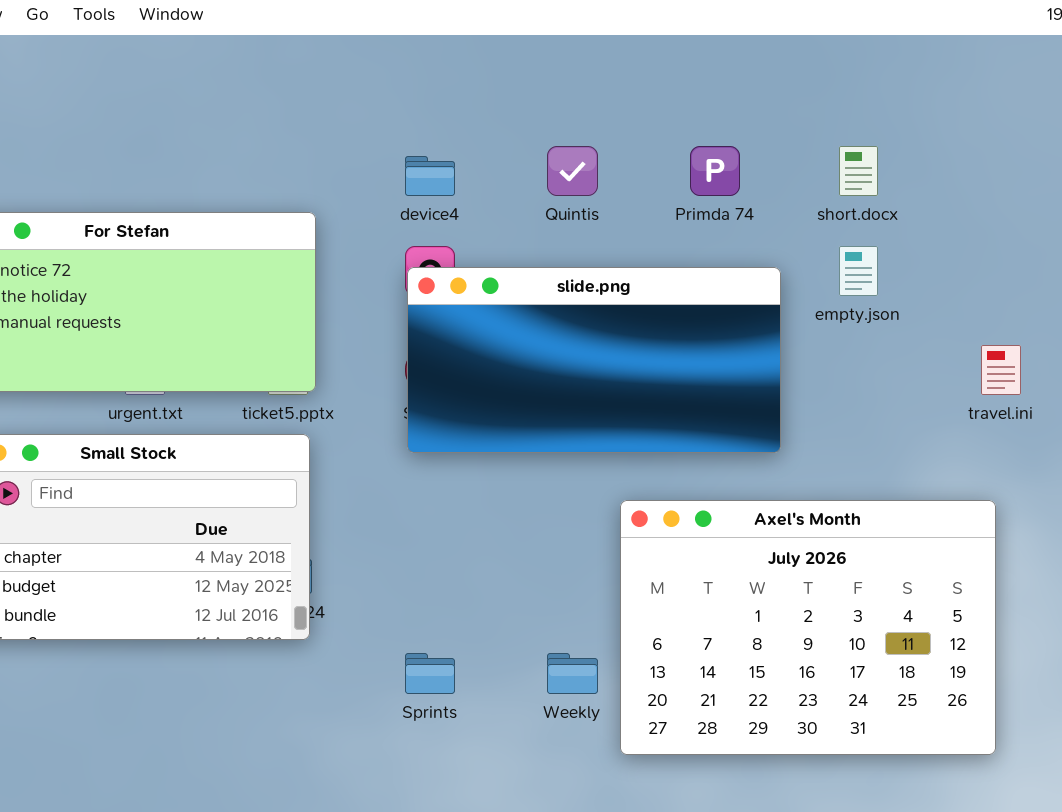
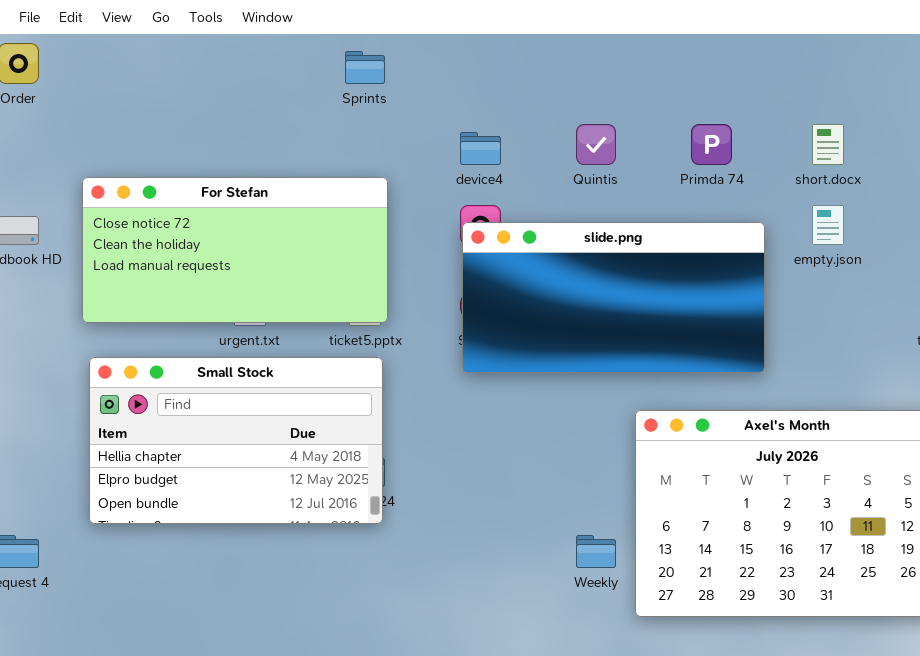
Sprints: [405,653,455,694] -> [345,51,385,84], moved

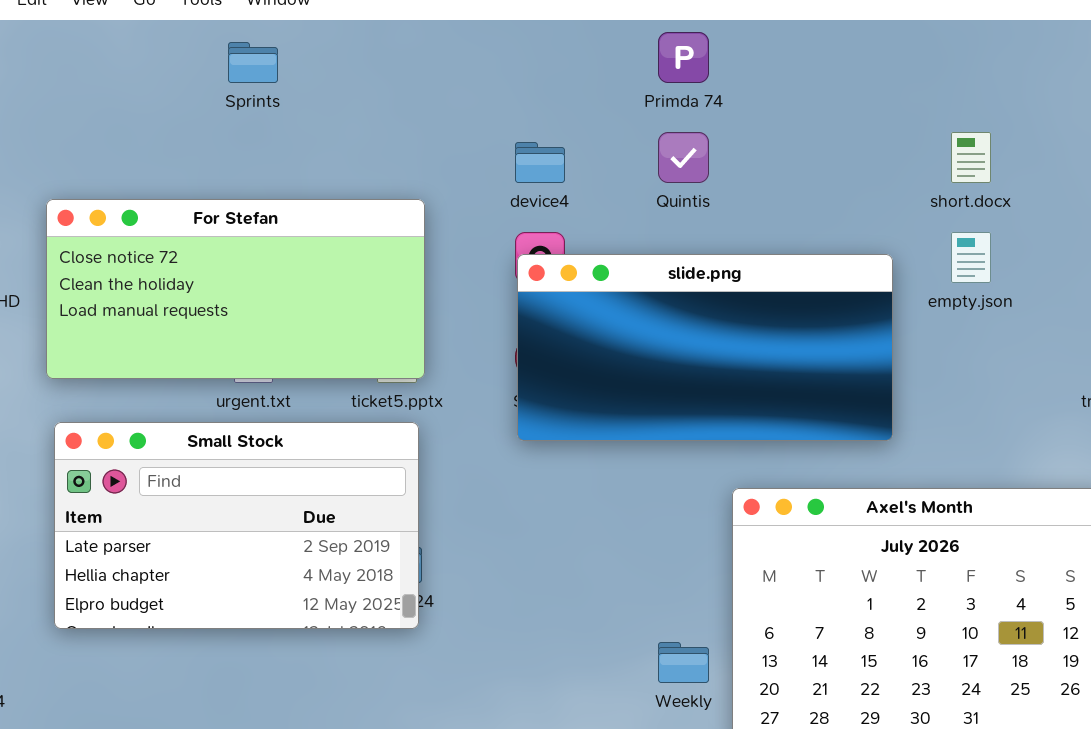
Sprints: [345,51,385,84] -> [228,42,278,83], moved
Primda 74: [691,124,732,165] -> [658,32,709,83], moved
Small Stock: [89,357,383,524] -> [54,422,419,629], scrolled up 1 row

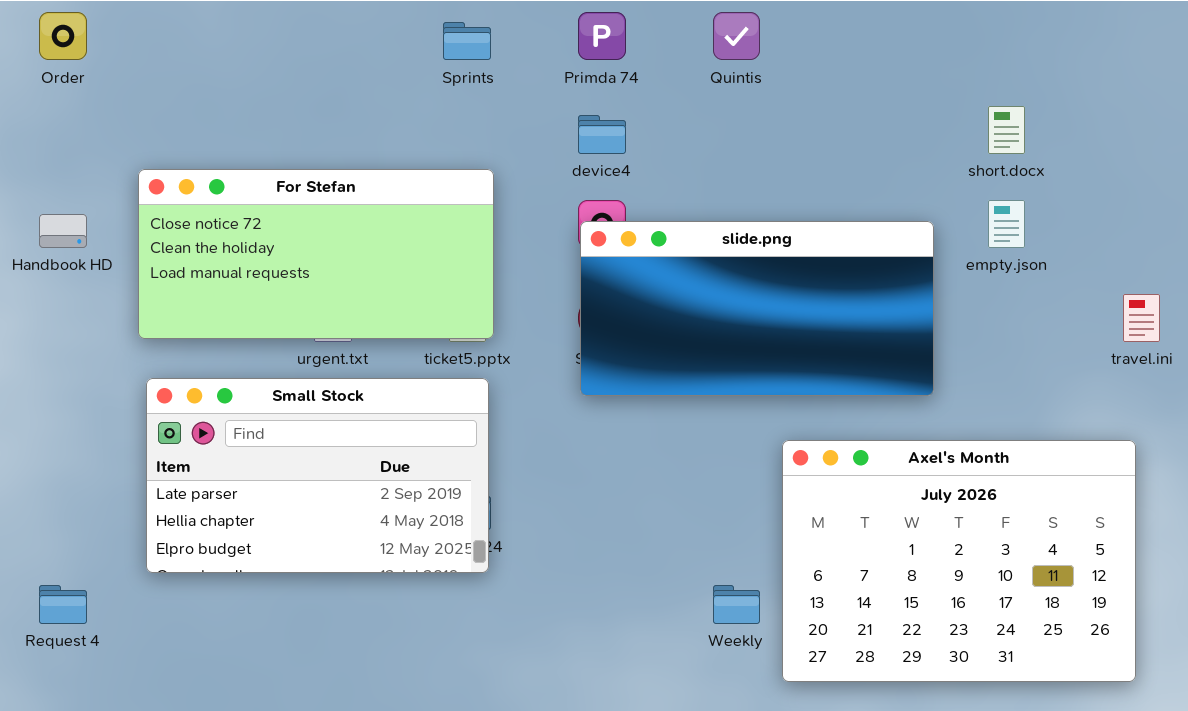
Primda 74: [658,32,709,83] -> [578,12,626,60], moved
Sprints: [228,42,278,83] -> [443,22,491,60], moved
Quintis: [658,132,709,183] -> [713,12,760,60], moved

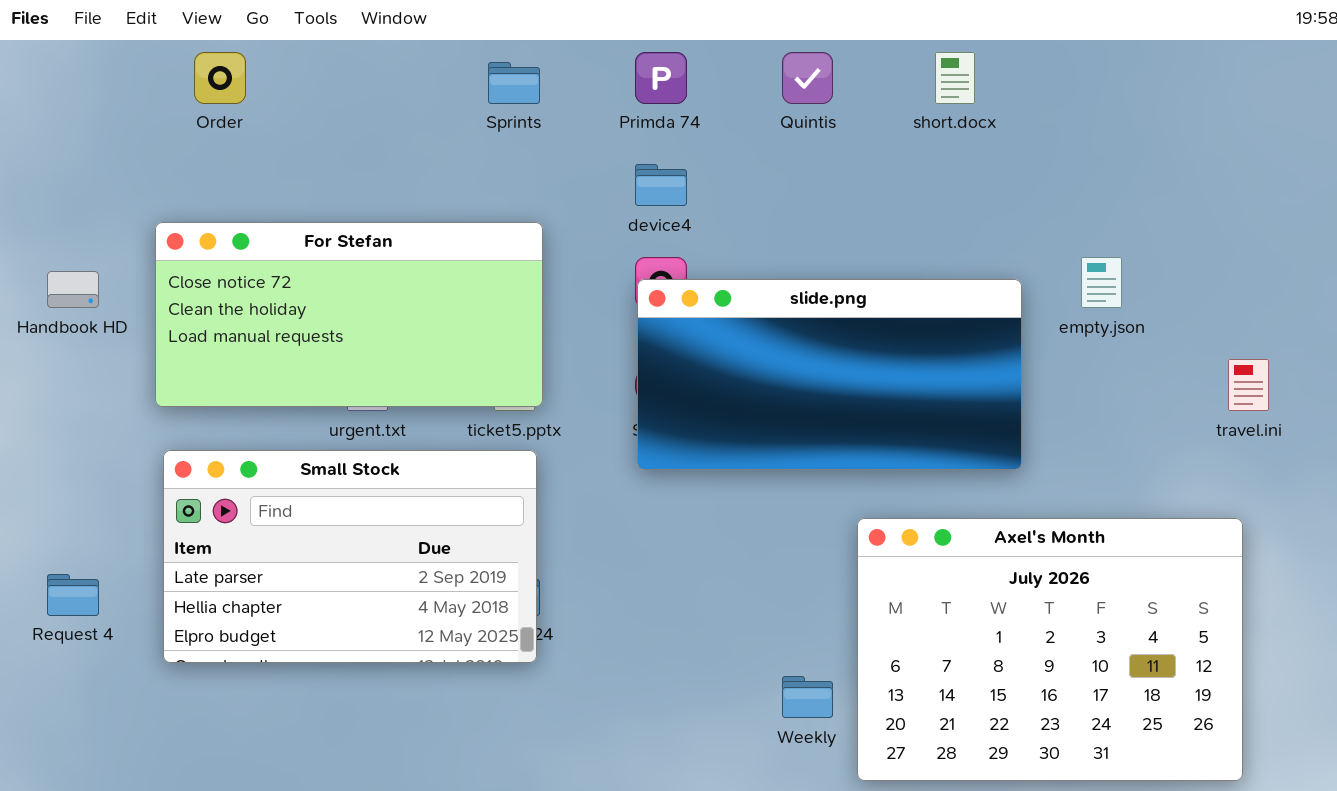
Order: [39,12,87,60] -> [194,52,246,104], moved
short.docx: [988,106,1025,154] -> [935,52,975,104], moved
Request 4: [39,585,87,624] -> [47,574,99,616], moved

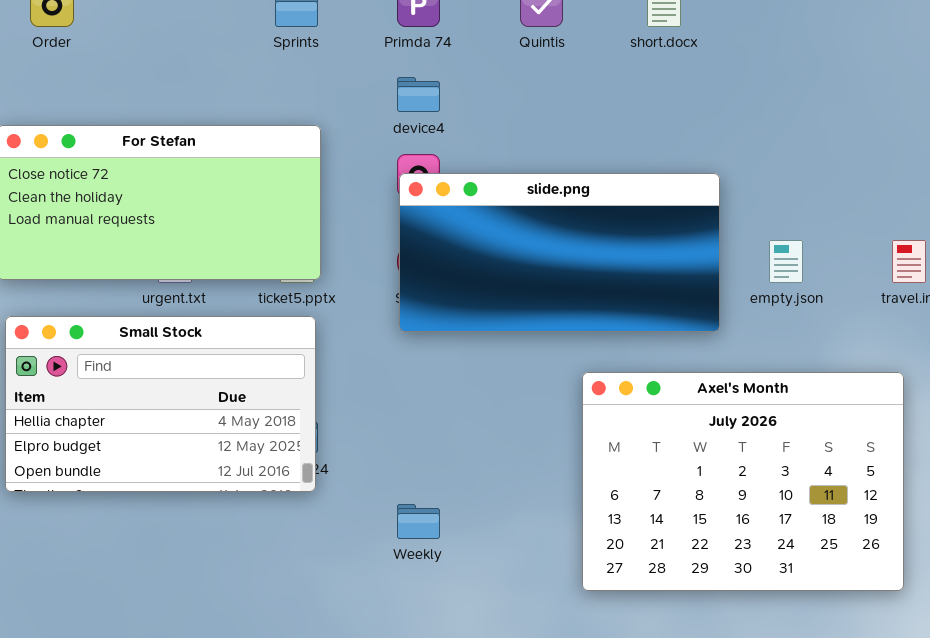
empty.json: [1081,257,1122,308] -> [769,240,803,283], moved
Small Stock: [163,450,537,663] -> [5,316,316,492], scrolled down 1 row
Weekly: [782,676,833,718] -> [397,504,440,539], moved

